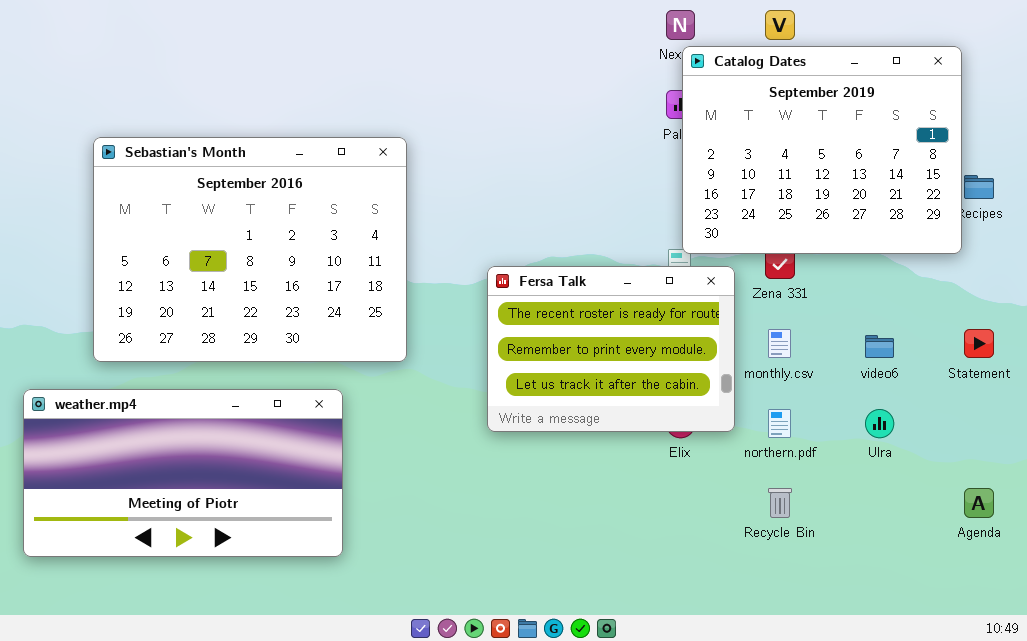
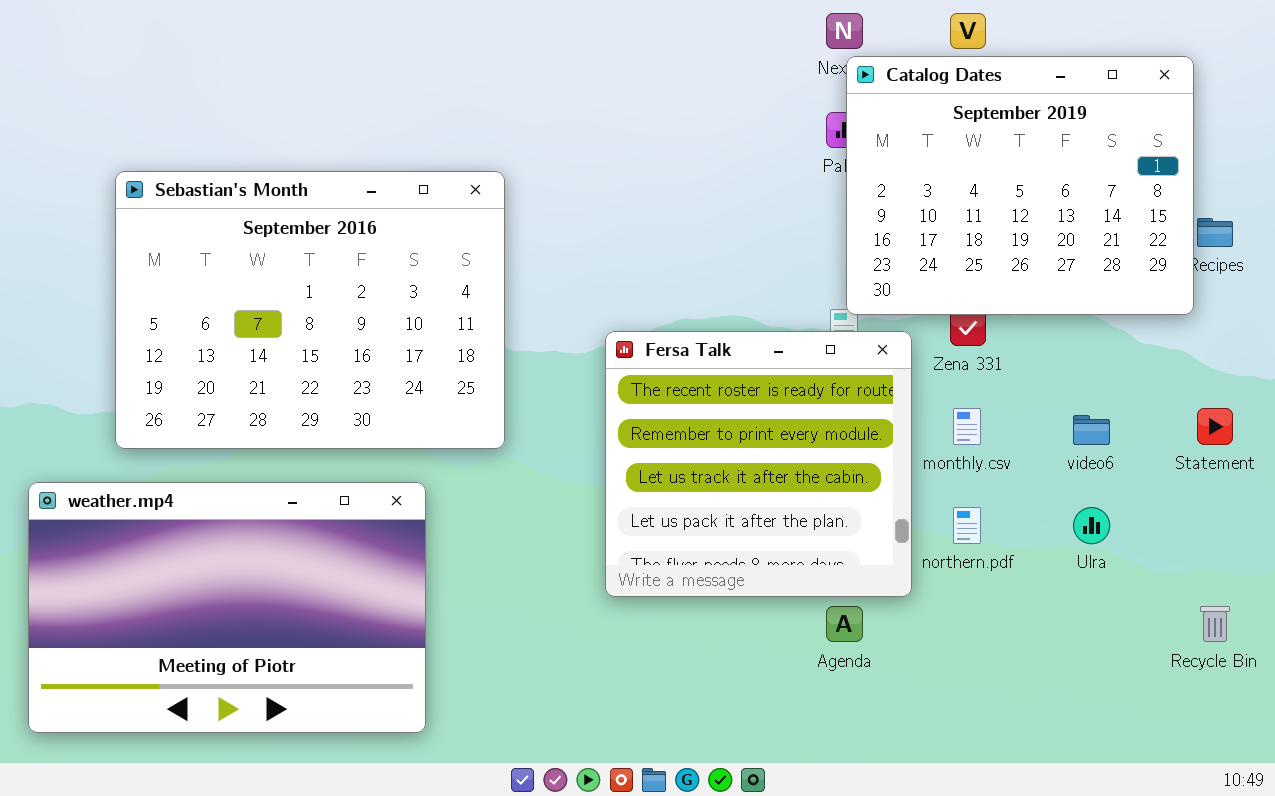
Fersa Talk: [487,266,735,432] -> [605,331,912,597], resized
weather.mp4: [23,389,343,557] -> [28,482,426,733], resized
Recycle Bin: [768,488,792,518] -> [1200,606,1230,642], moved
Agenda: [964,488,994,518] -> [826,606,863,642], moved

